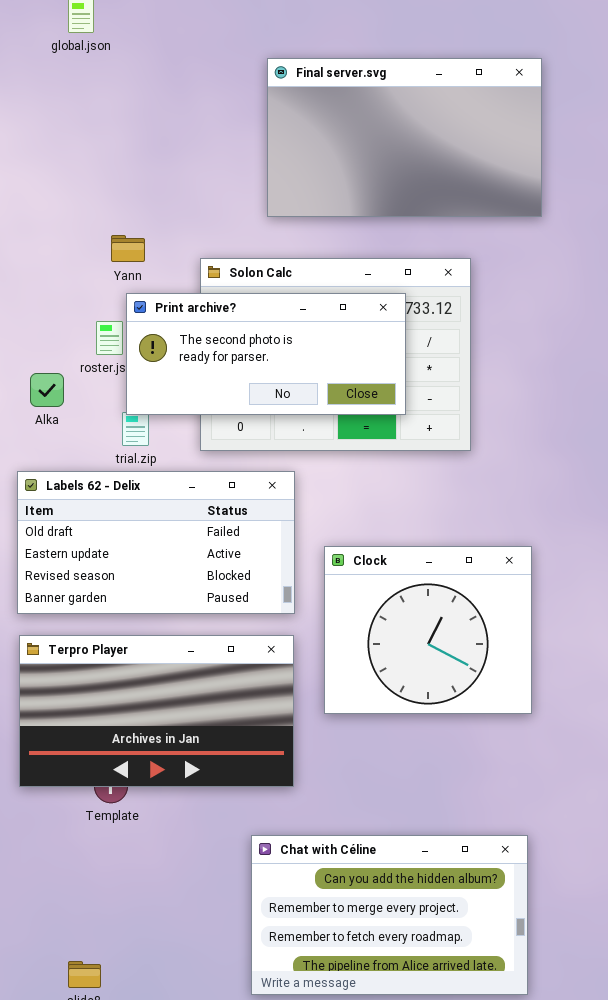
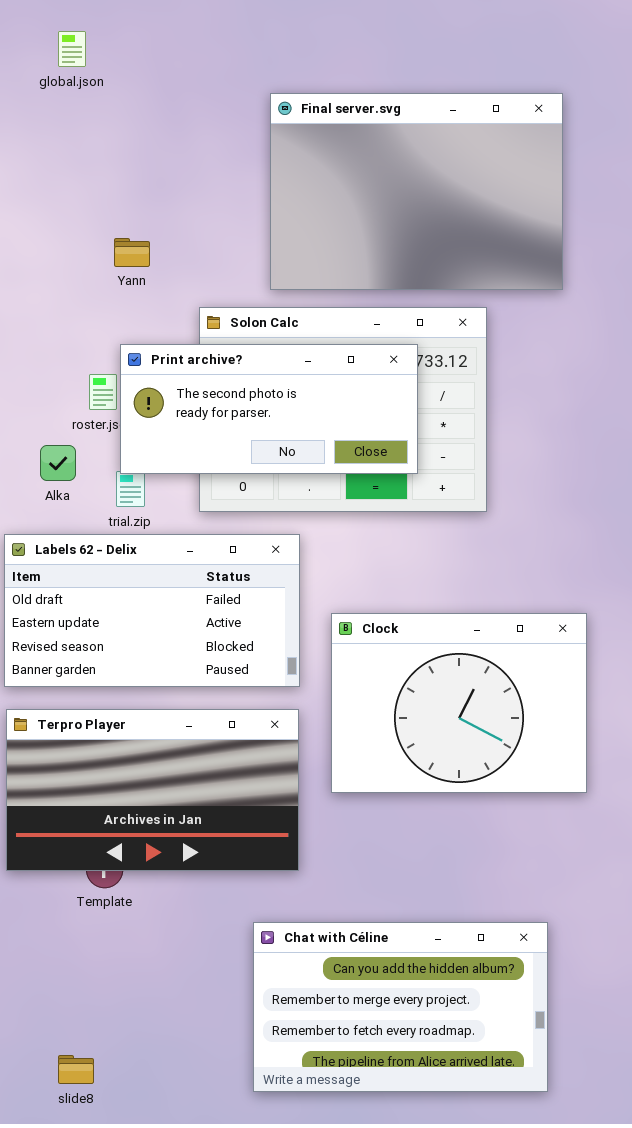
Final server.svg: [267,58,542,217] -> [270,93,563,290], resized
Yann: [111,235,145,262] -> [114,238,150,267], moved
Alka: [30,373,64,407] -> [40,445,76,481], moved
Clock: [324,546,532,714] -> [331,613,587,793], resized

